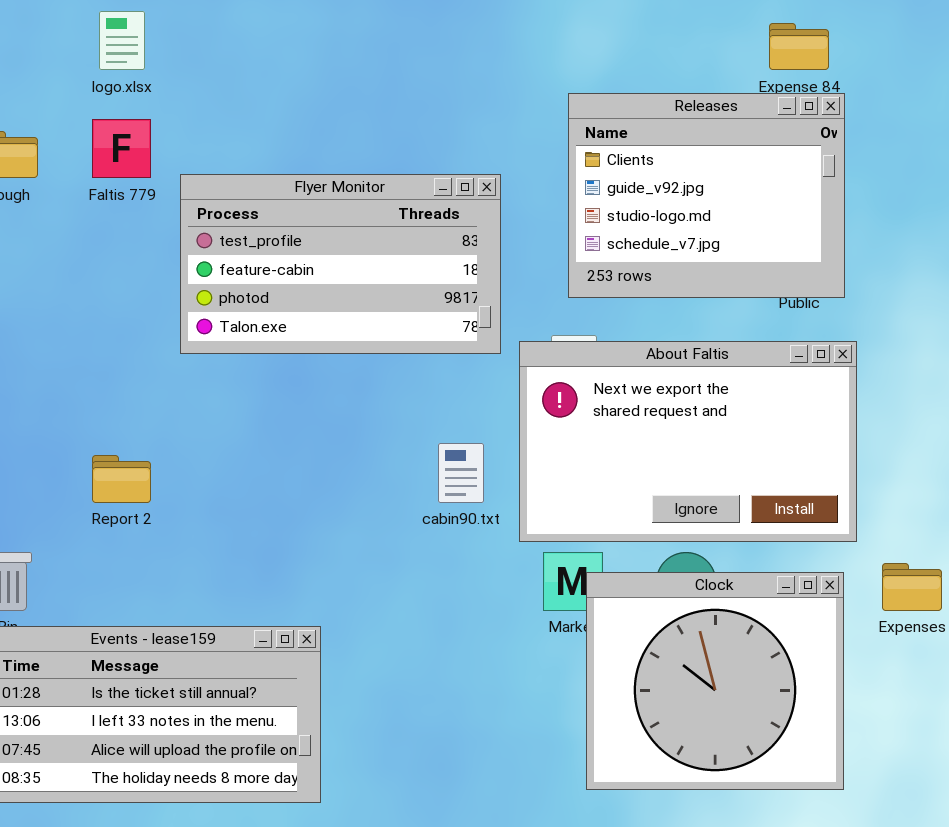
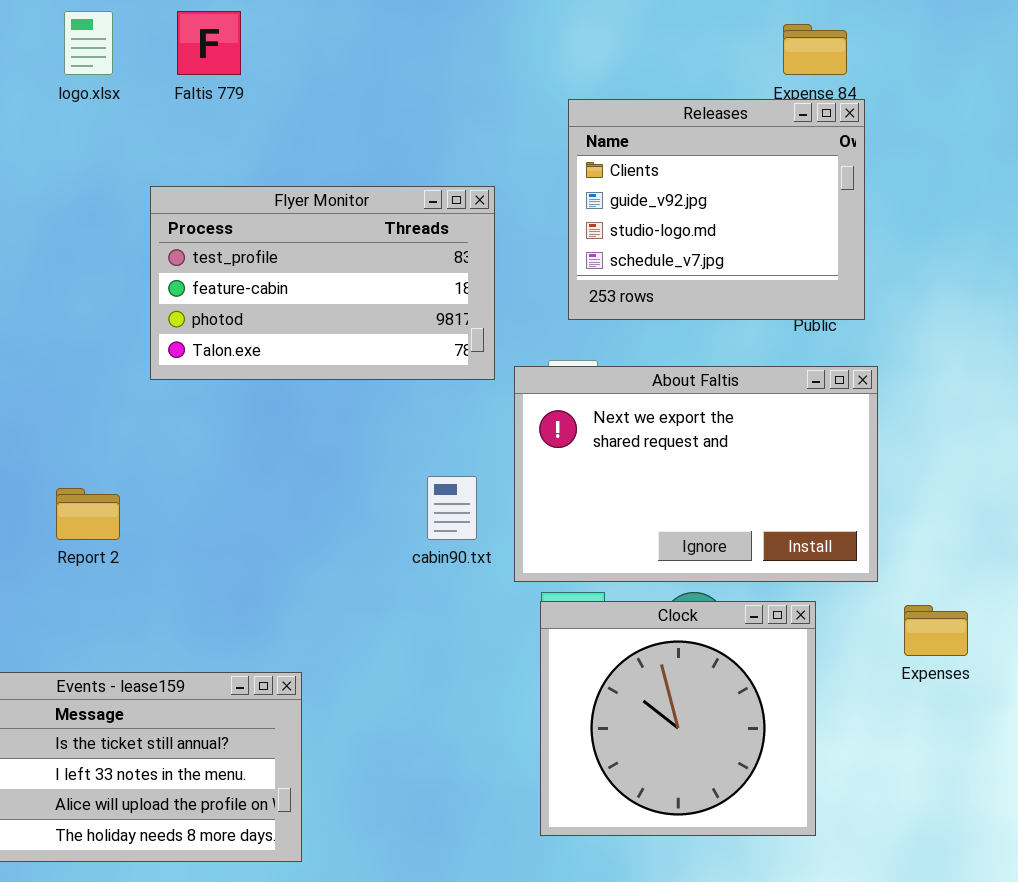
Faltis 779: [92,119,151,178] -> [177,11,241,75], moved
Clock: [586,572,844,790] -> [540,601,816,836], moved

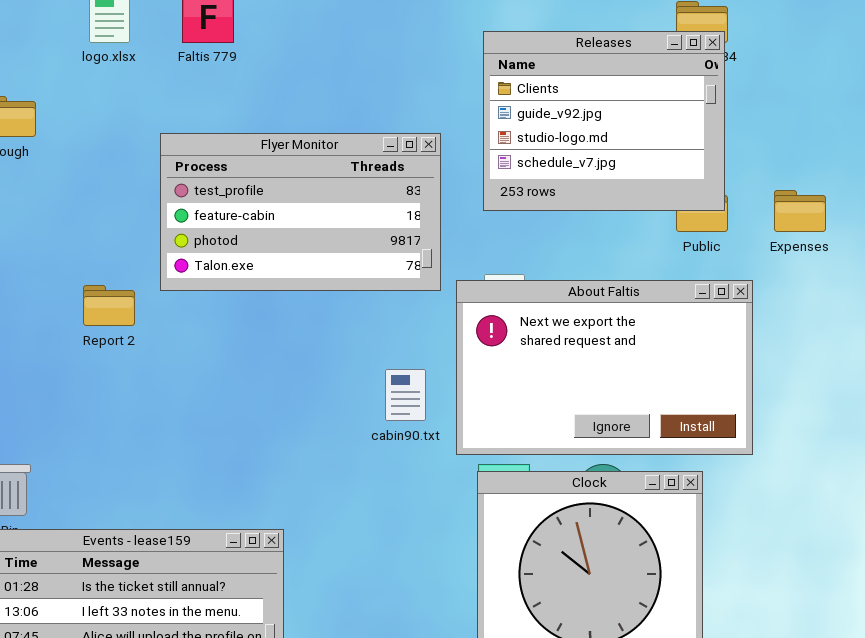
Releases: [568,99,865,320] -> [483,31,725,211], moved
Report 2: [56,488,120,540] -> [83,285,135,326], moved
Expenses: [904,605,968,656] -> [774,190,826,232], moved

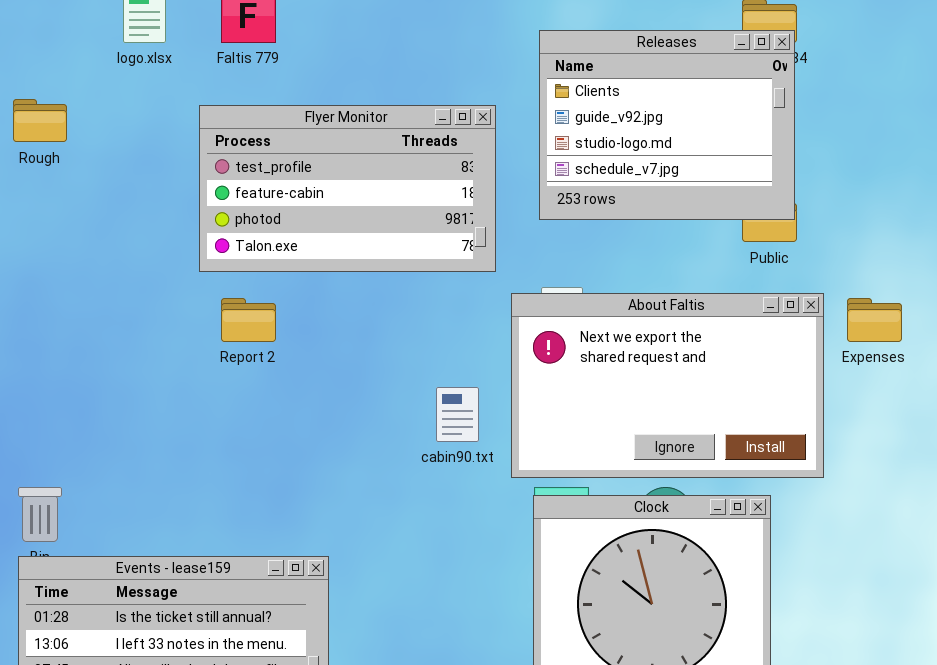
Flyer Monitor: [160,133,441,291] -> [199,105,496,272], moved
Expenses: [774,190,826,232] -> [847,298,902,342], moved
Report 2: [83,285,135,326] -> [221,298,276,342], moved

